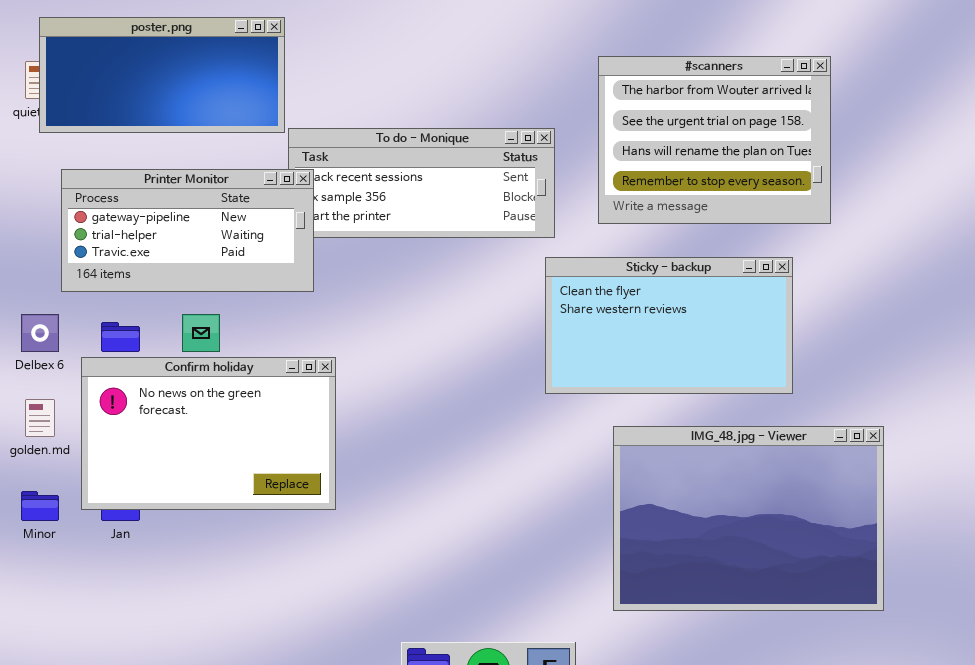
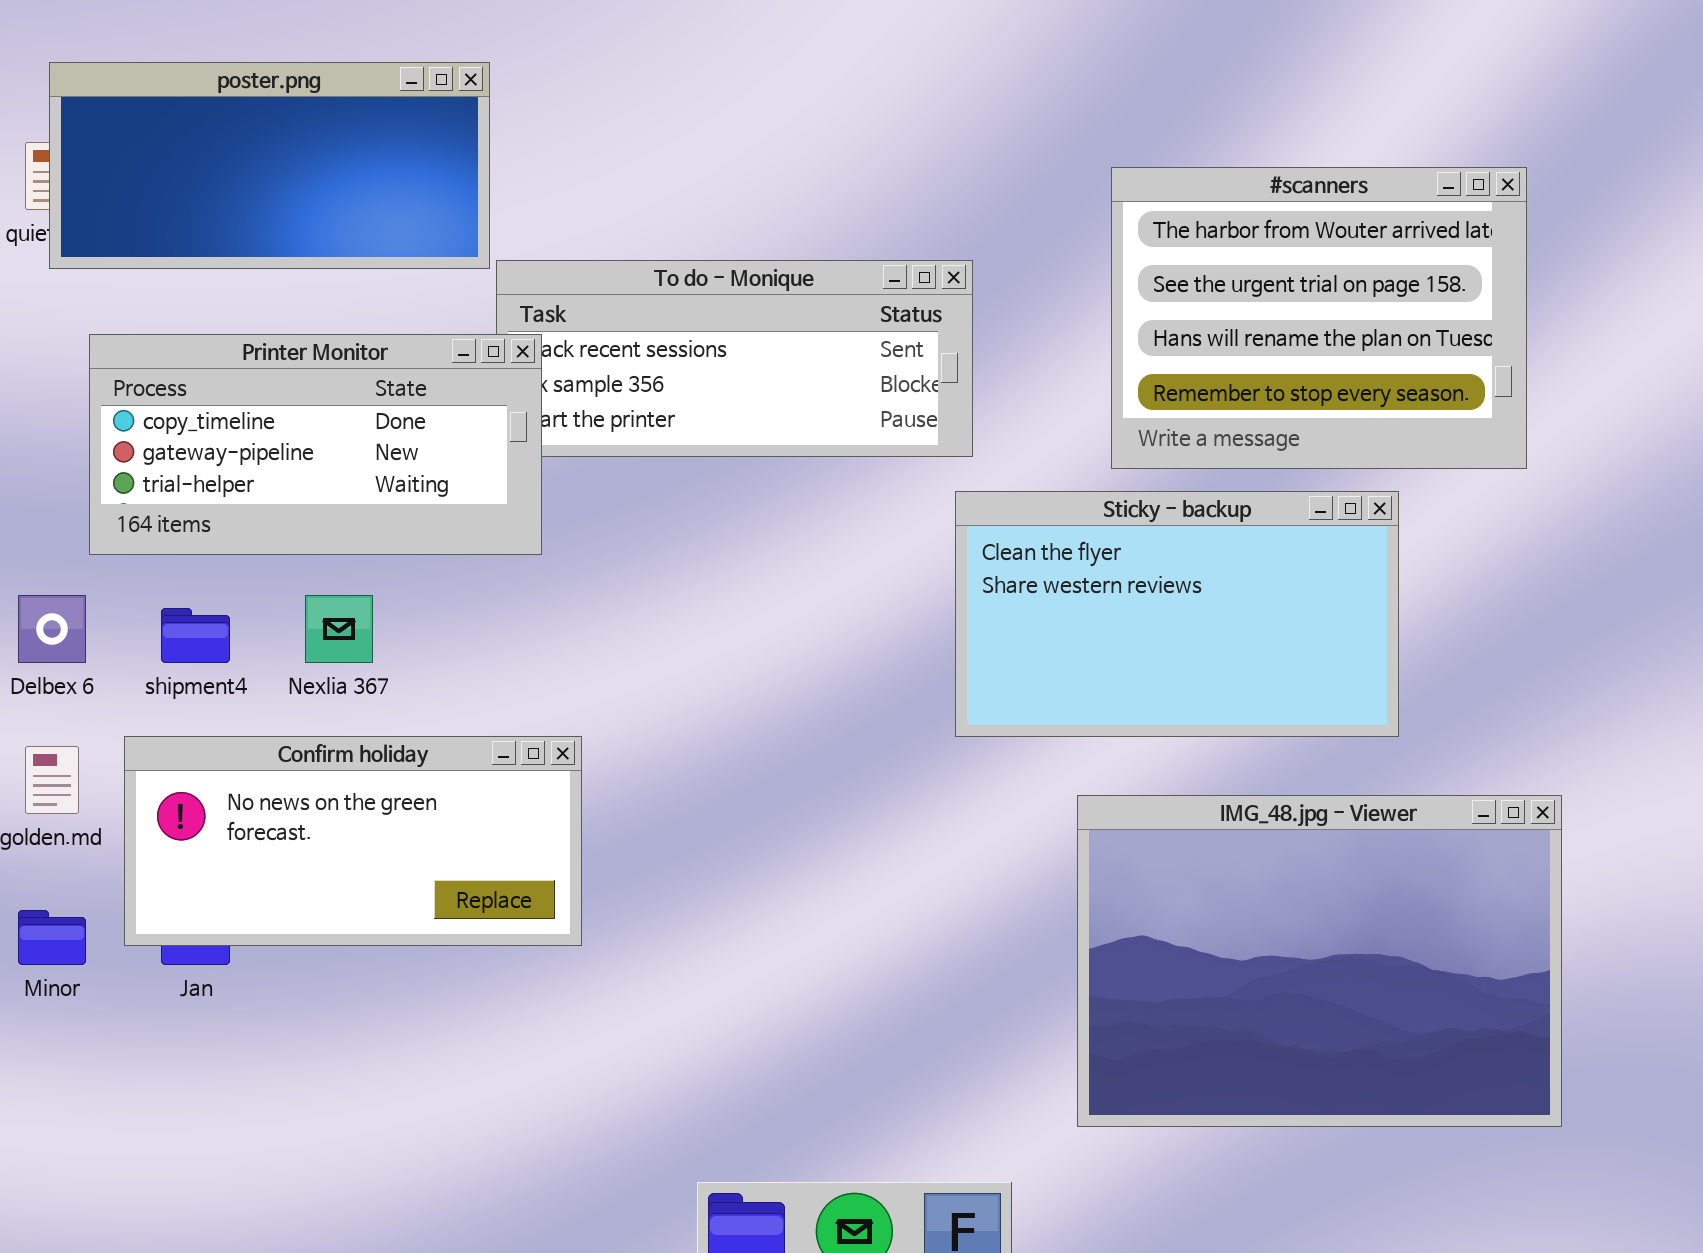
#scanners: [598,56,831,224] -> [1111,167,1527,469], moved
Printer Monitor: [61,169,314,292] -> [89,334,542,555], scrolled up 1 row
Confirm holiday: [81,357,336,510] -> [124,736,582,946], resized

